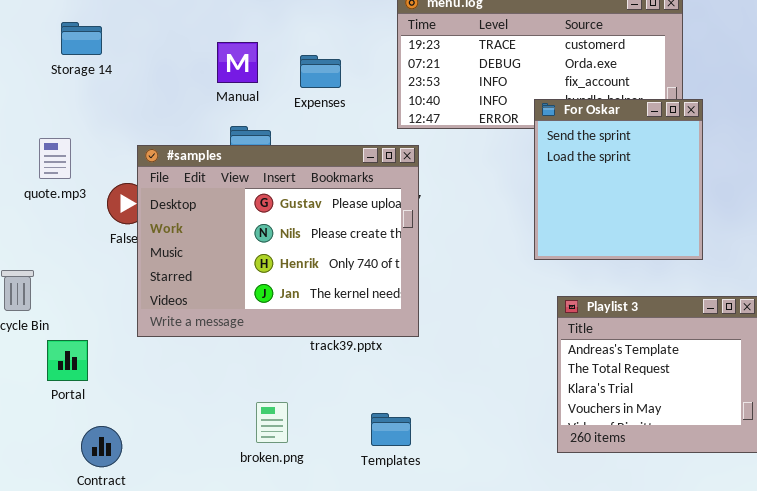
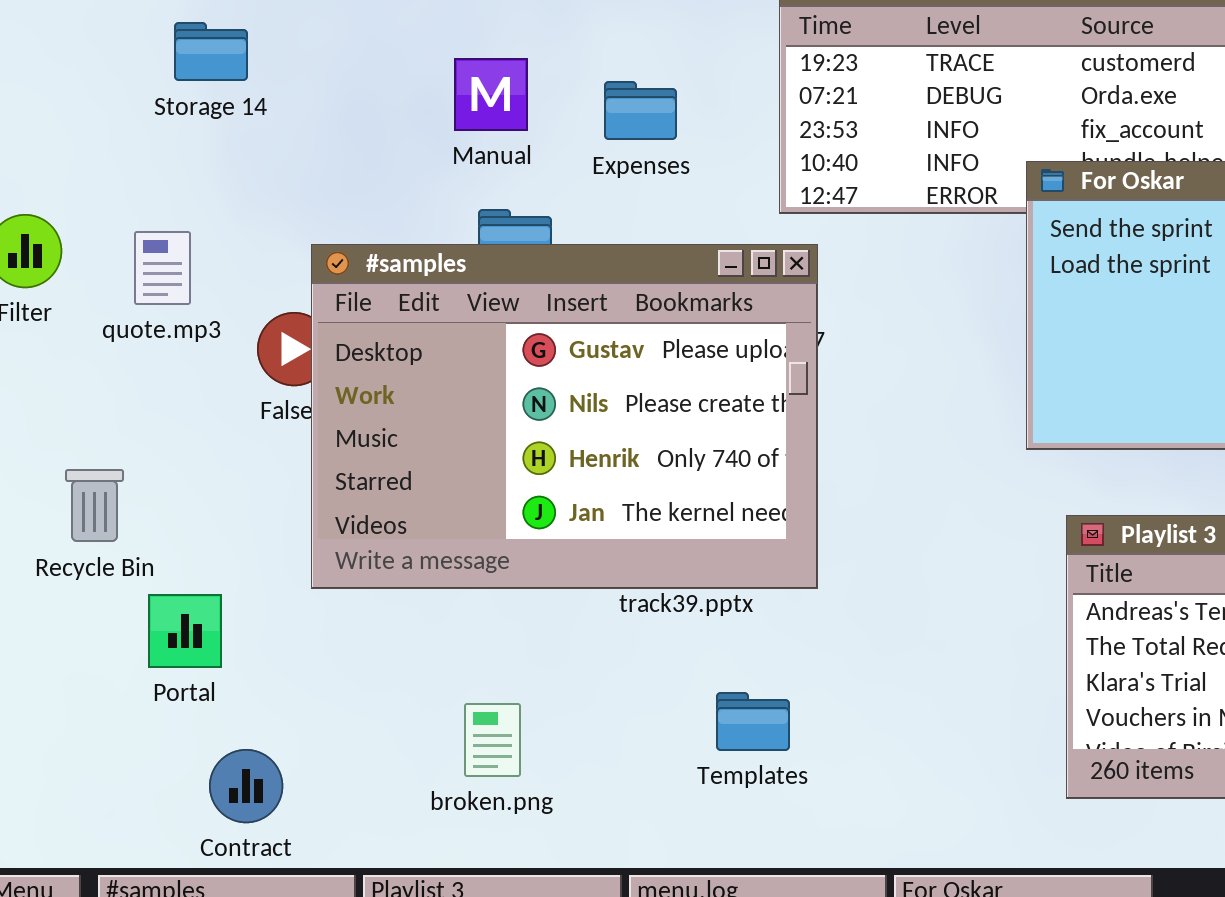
broken.png: [256,402,288,443] -> [464,703,521,777], moved
Templates: [371,413,411,446] -> [716,692,790,751], moved

